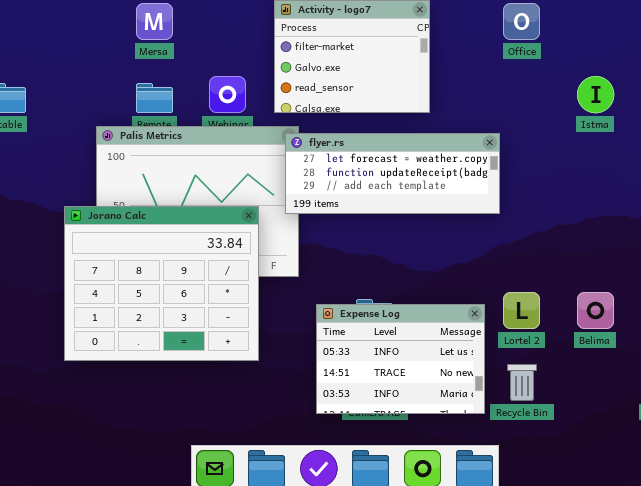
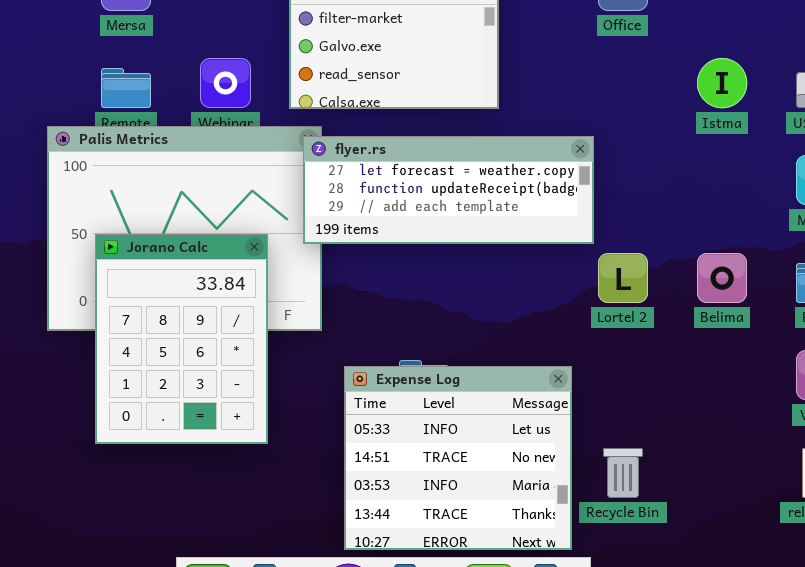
Jorano Calc: [64,206,259,361] -> [95,234,268,444], resized
Lortel 2: [503,292,540,329] -> [598,253,648,303], moved
Belima: [577,292,614,329] -> [697,253,747,303], moved
Expense Log: [316,304,485,414] -> [344,366,572,550], resized

